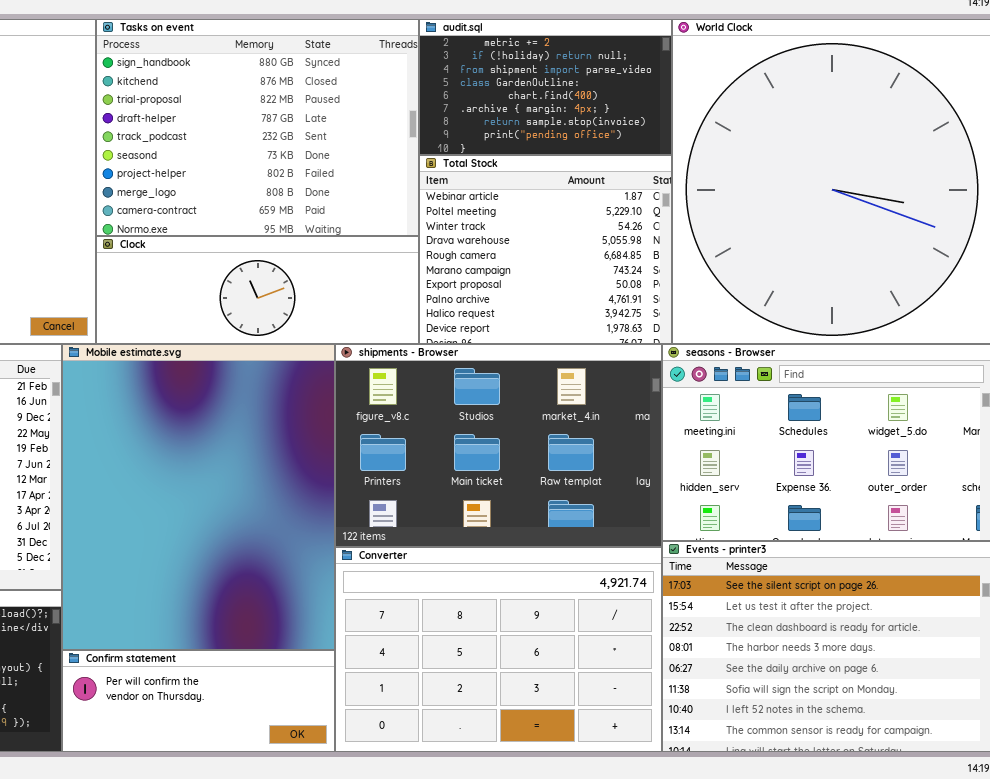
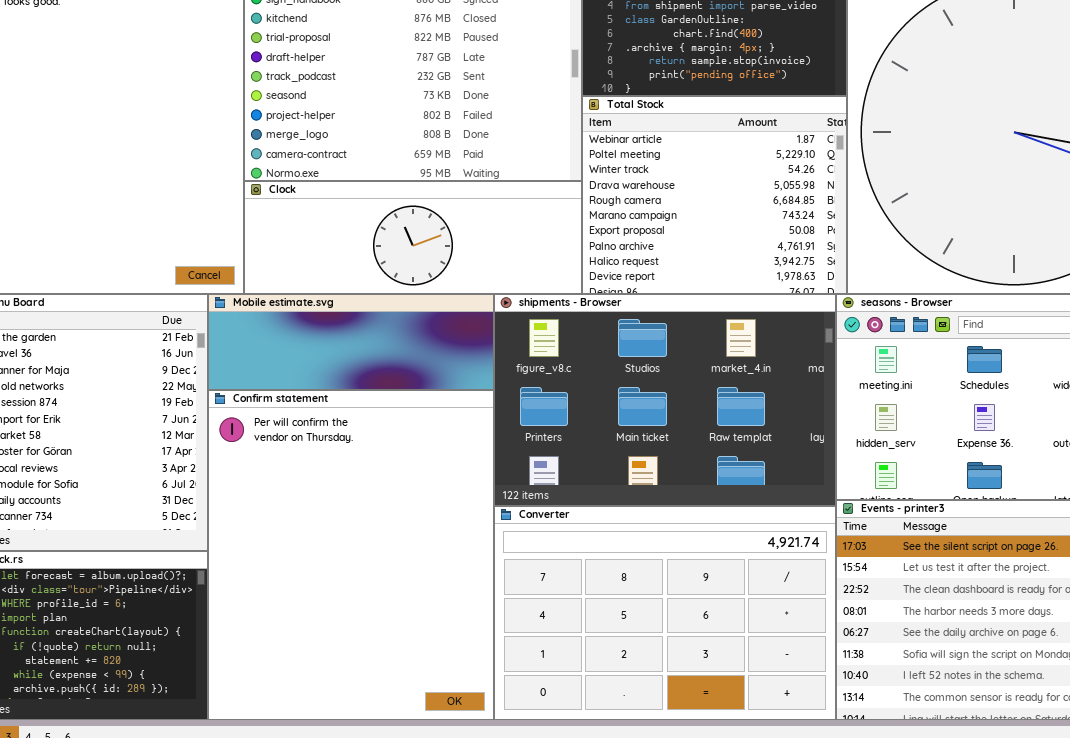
Mobile estimate.svg: [62,344,335,650] -> [208,294,494,390], resized
Confirm statement: [62,650,335,752] -> [208,390,494,720], resized

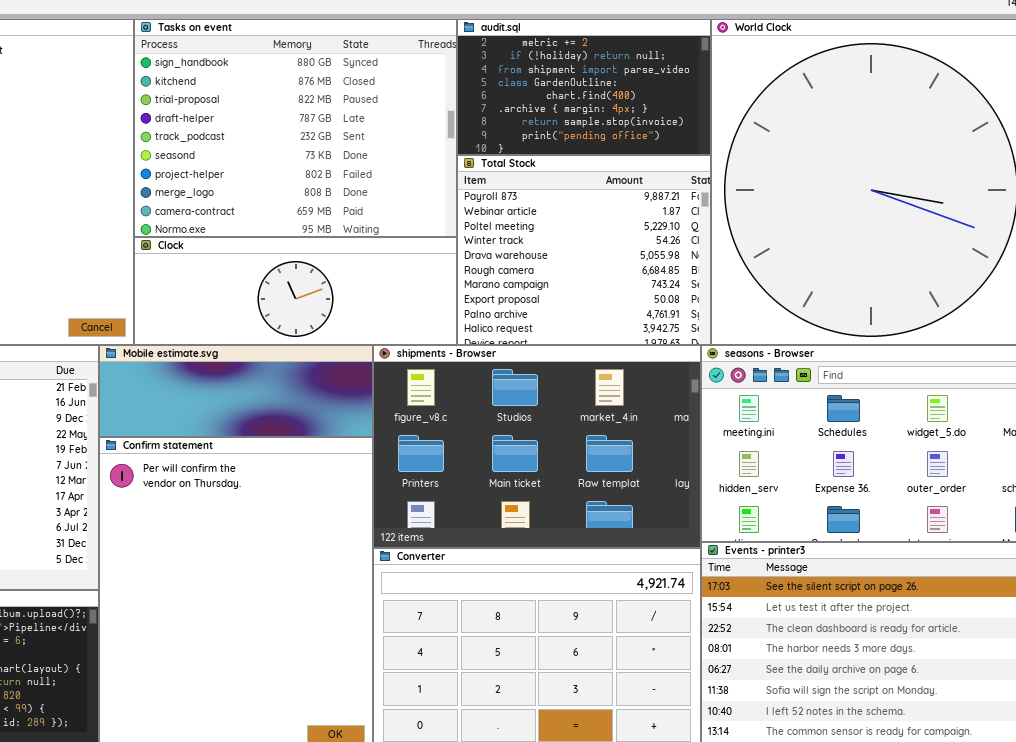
Total Stock: [582,96,847,294] -> [457,155,711,345], scrolled up 1 row

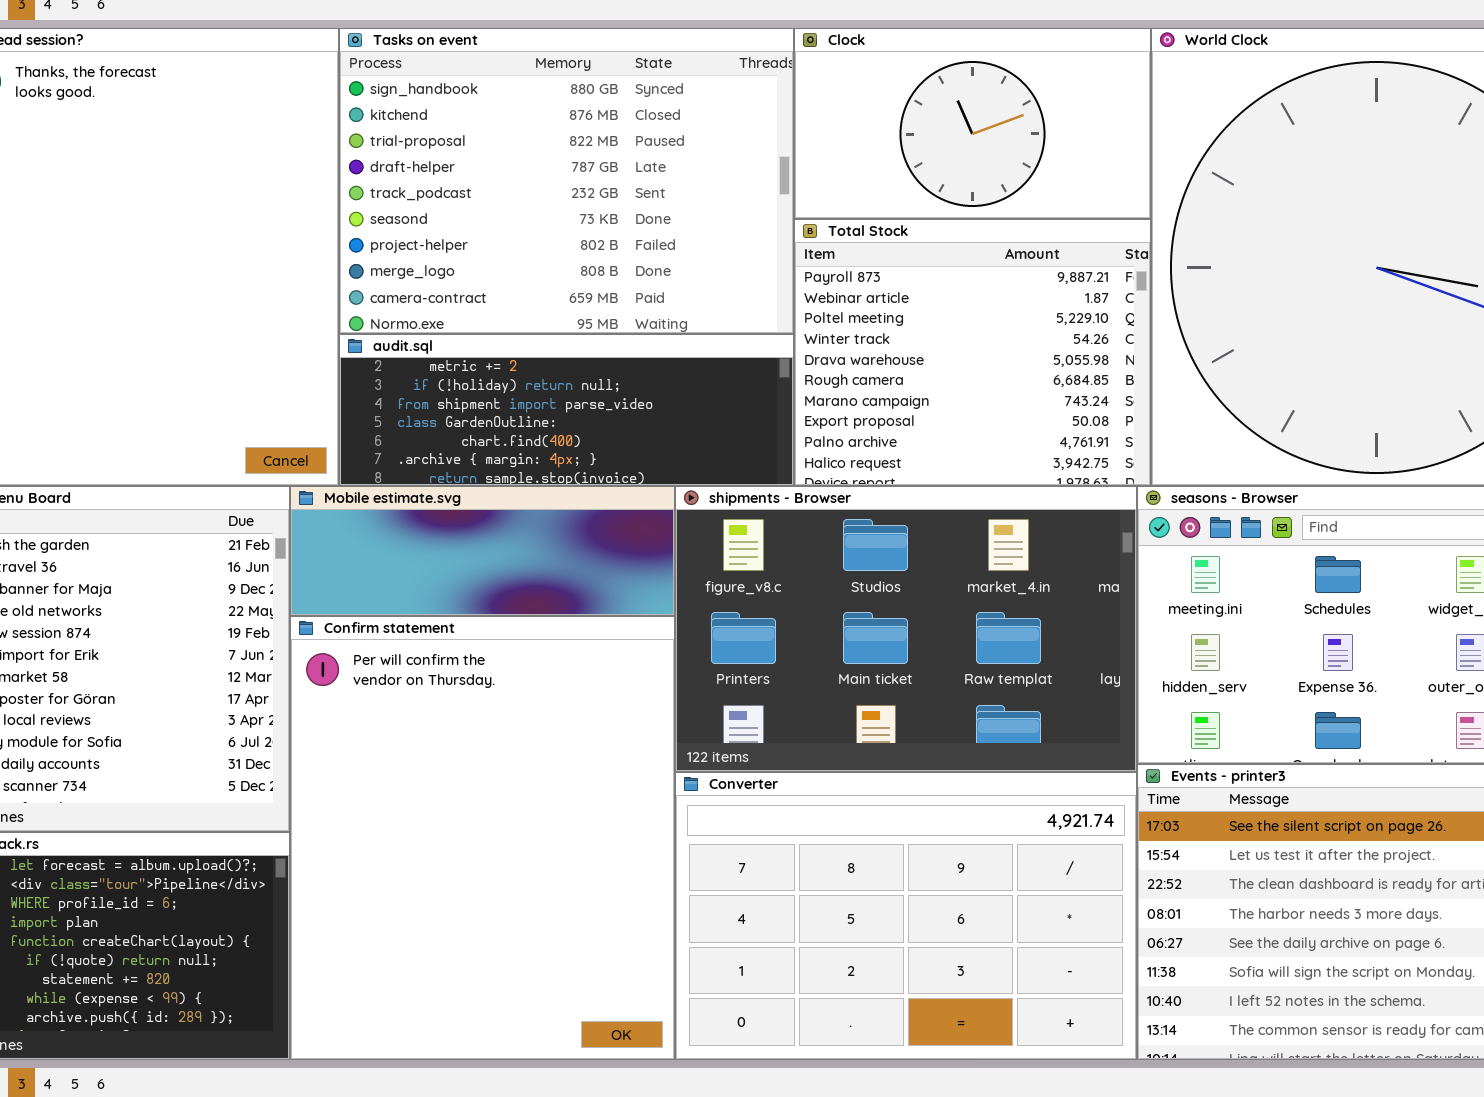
audit.sql: [457,19,711,155] -> [339,334,794,486], moved, resized
Clock: [134,237,457,345] -> [794,28,1151,219], moved, resized

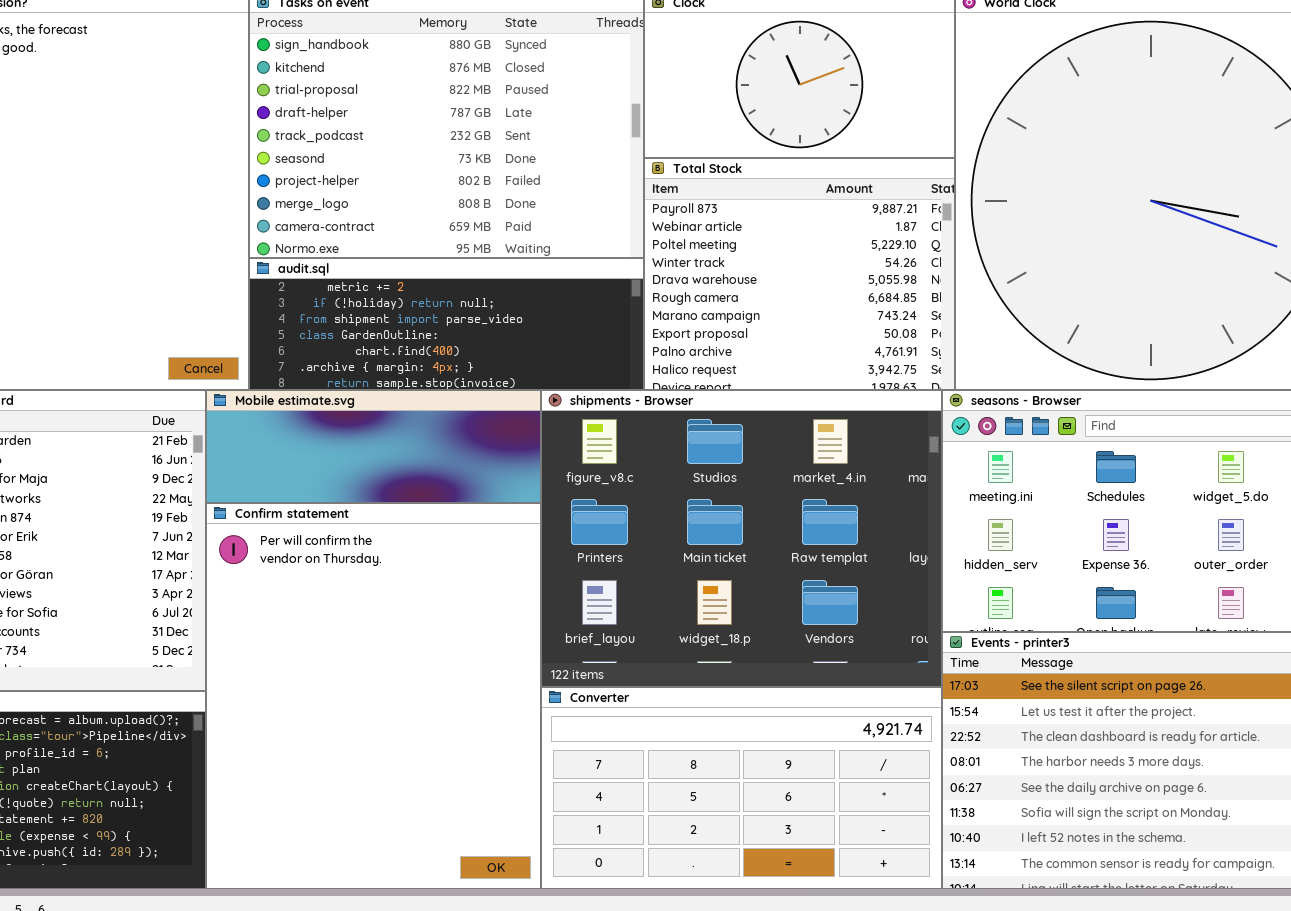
shipments - Browser: [675,486,1137,772] -> [541,390,942,687], resized
Converter: [675,772,1137,1060] -> [541,687,942,889], resized

